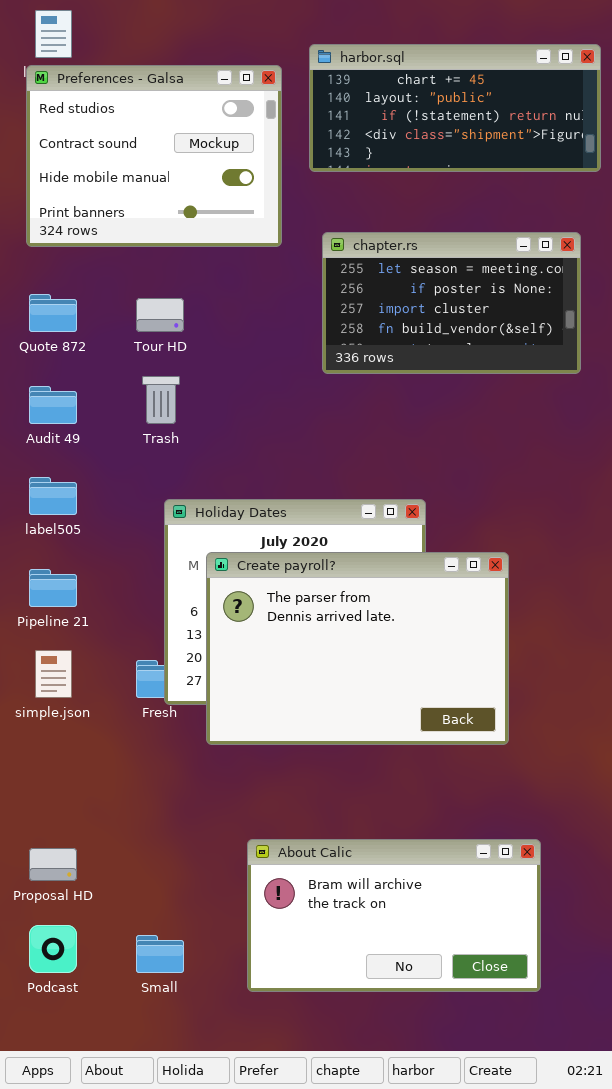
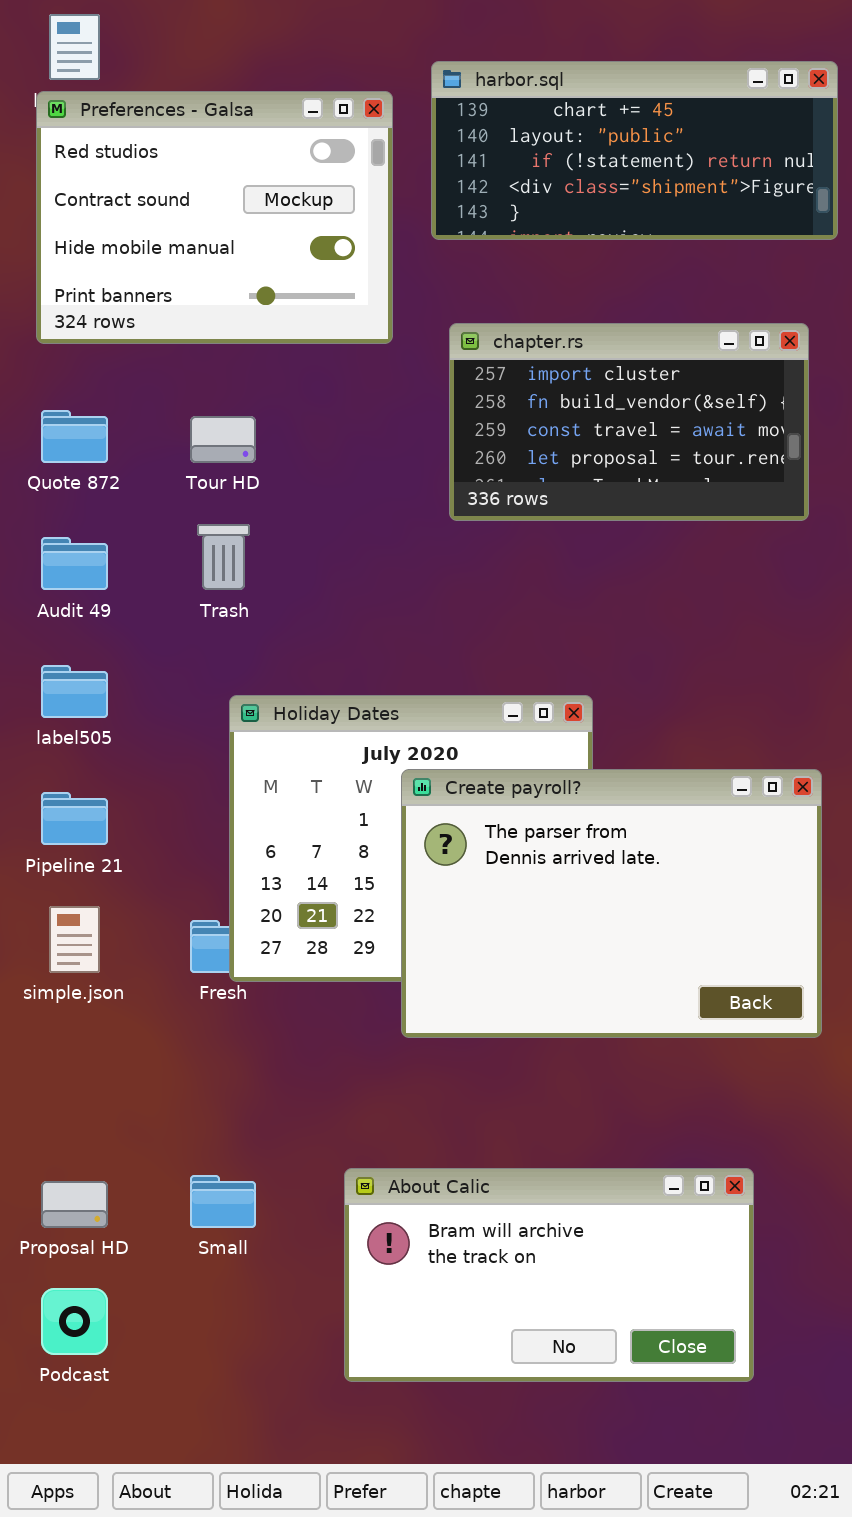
chapter.rs: [322,232,581,374] -> [449,323,809,521], scrolled down 2 rows
Create payroll?: [206,552,509,745] -> [401,769,822,1038], moved
Small: [136,935,184,973] -> [190,1175,256,1228], moved

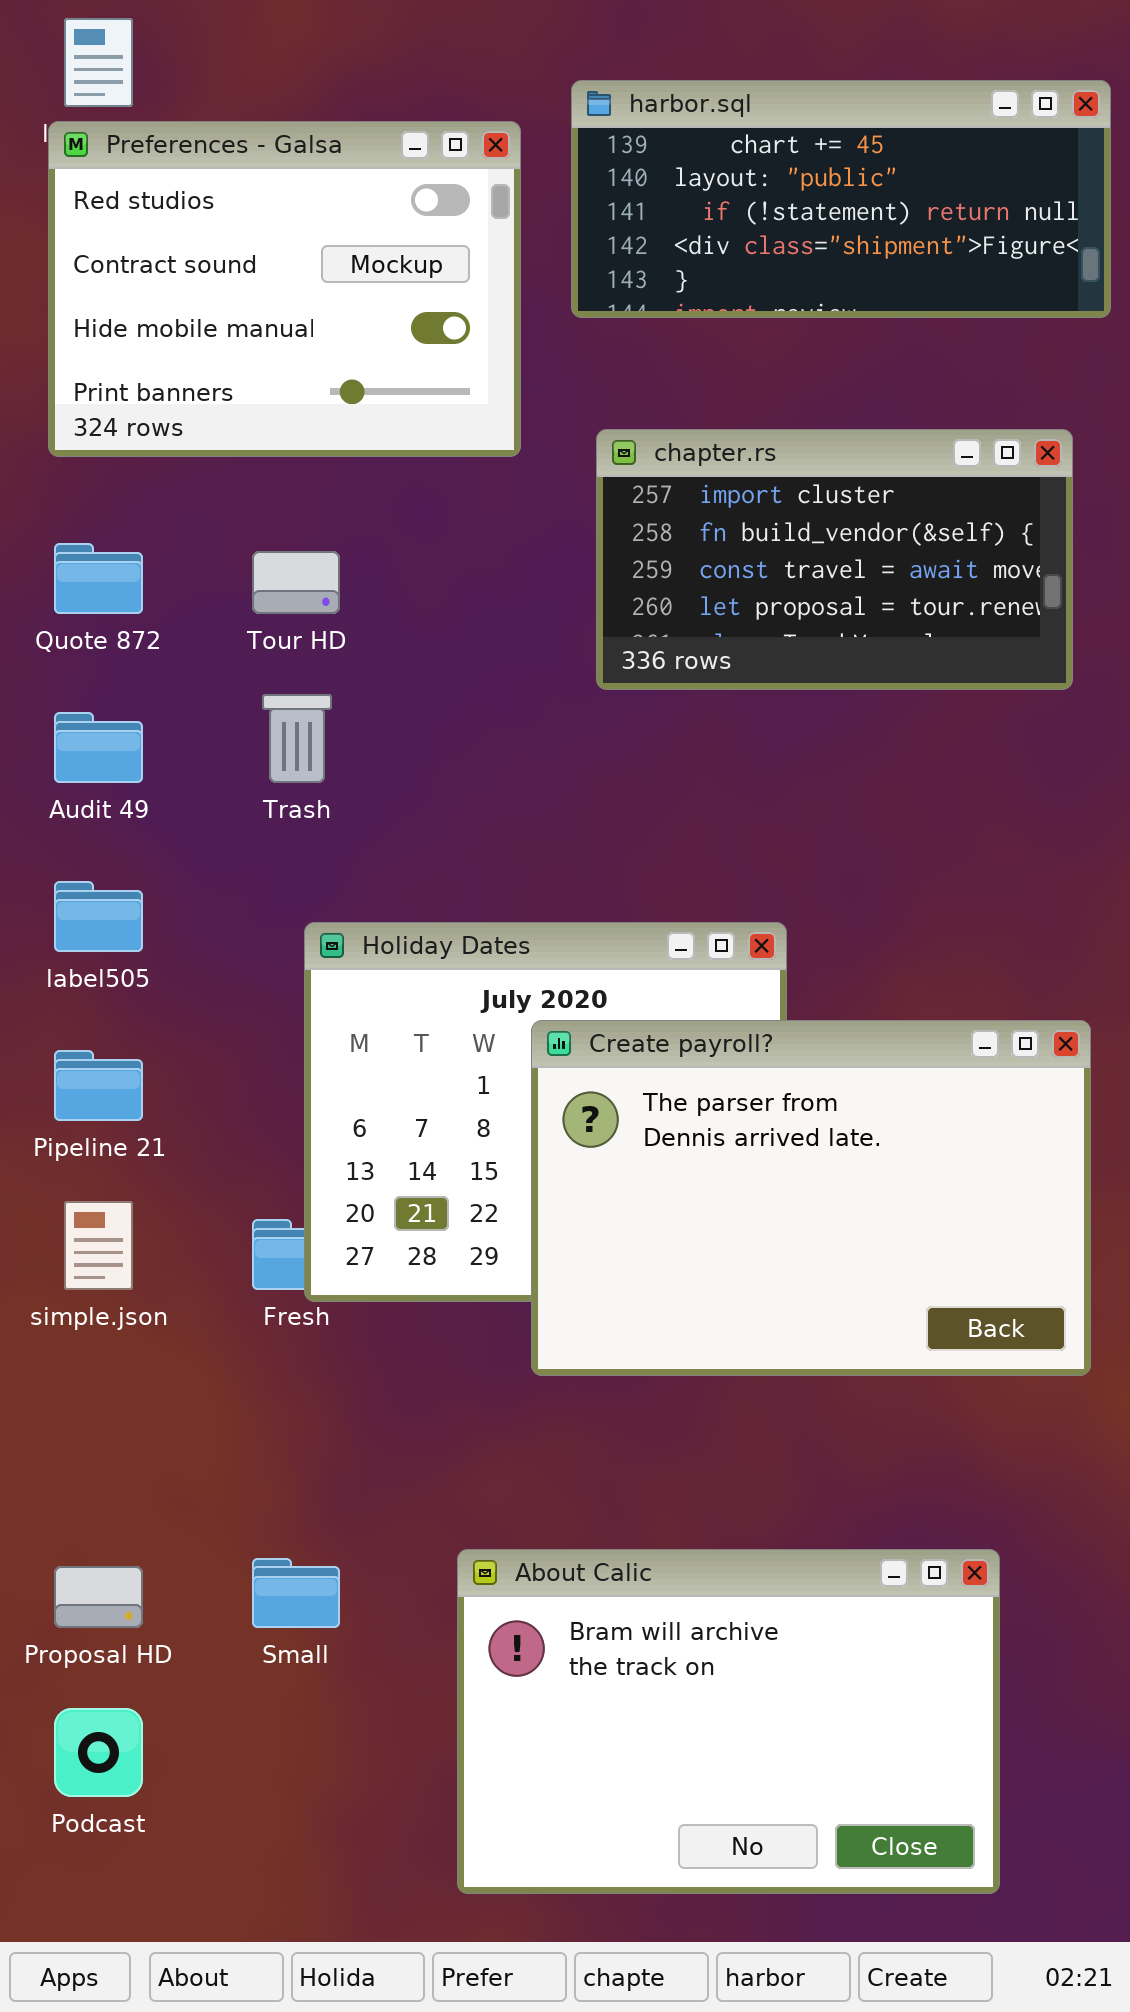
About Calic: [344,1168,754,1382] -> [457,1549,1000,1894], resized

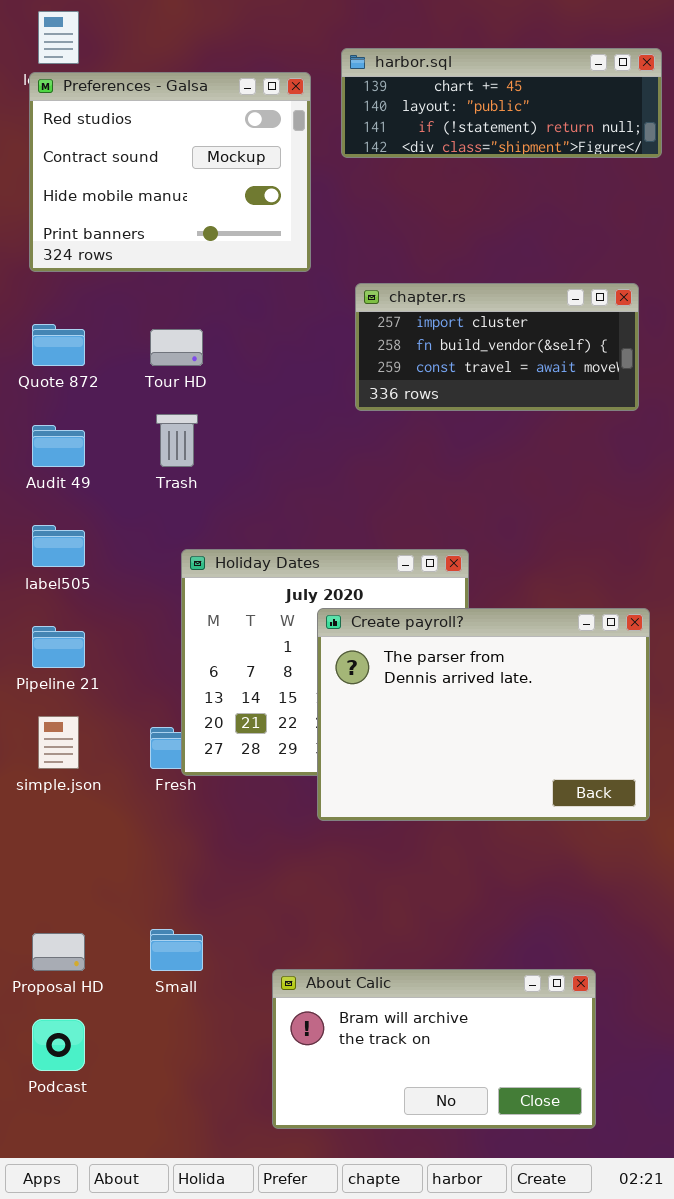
harbor.sql: [571,80,1111,318] -> [341,48,662,158], resized
chapter.rs: [596,429,1073,690] -> [355,283,639,411], resized
About Calic: [457,1549,1000,1894] -> [272,969,596,1129], resized

